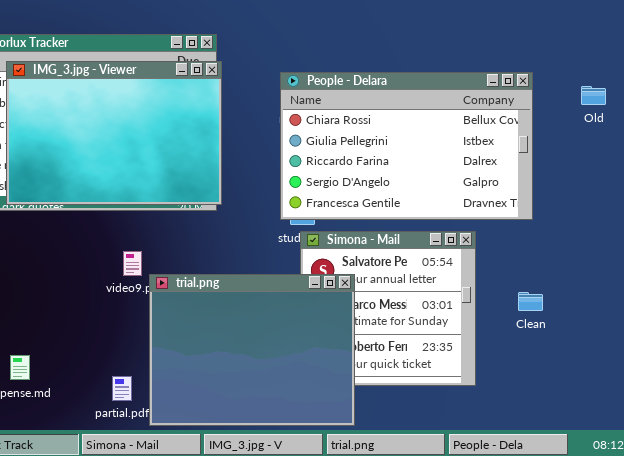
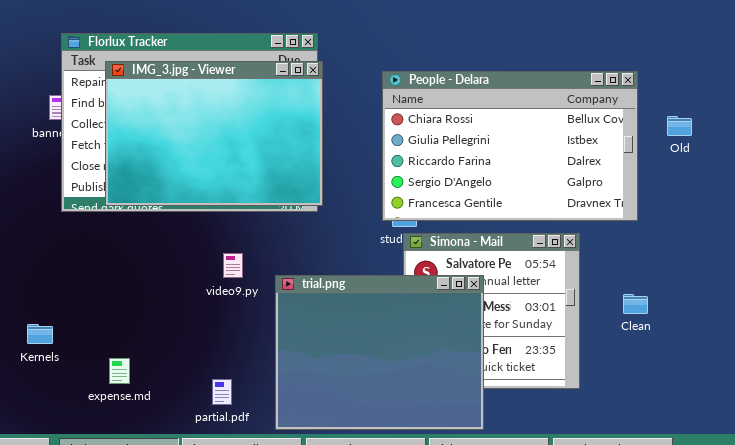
Old: [581,86,606,105] -> [667,116,692,136], moved
trial.png: [149,274,355,426] -> [275,275,484,430], moved

